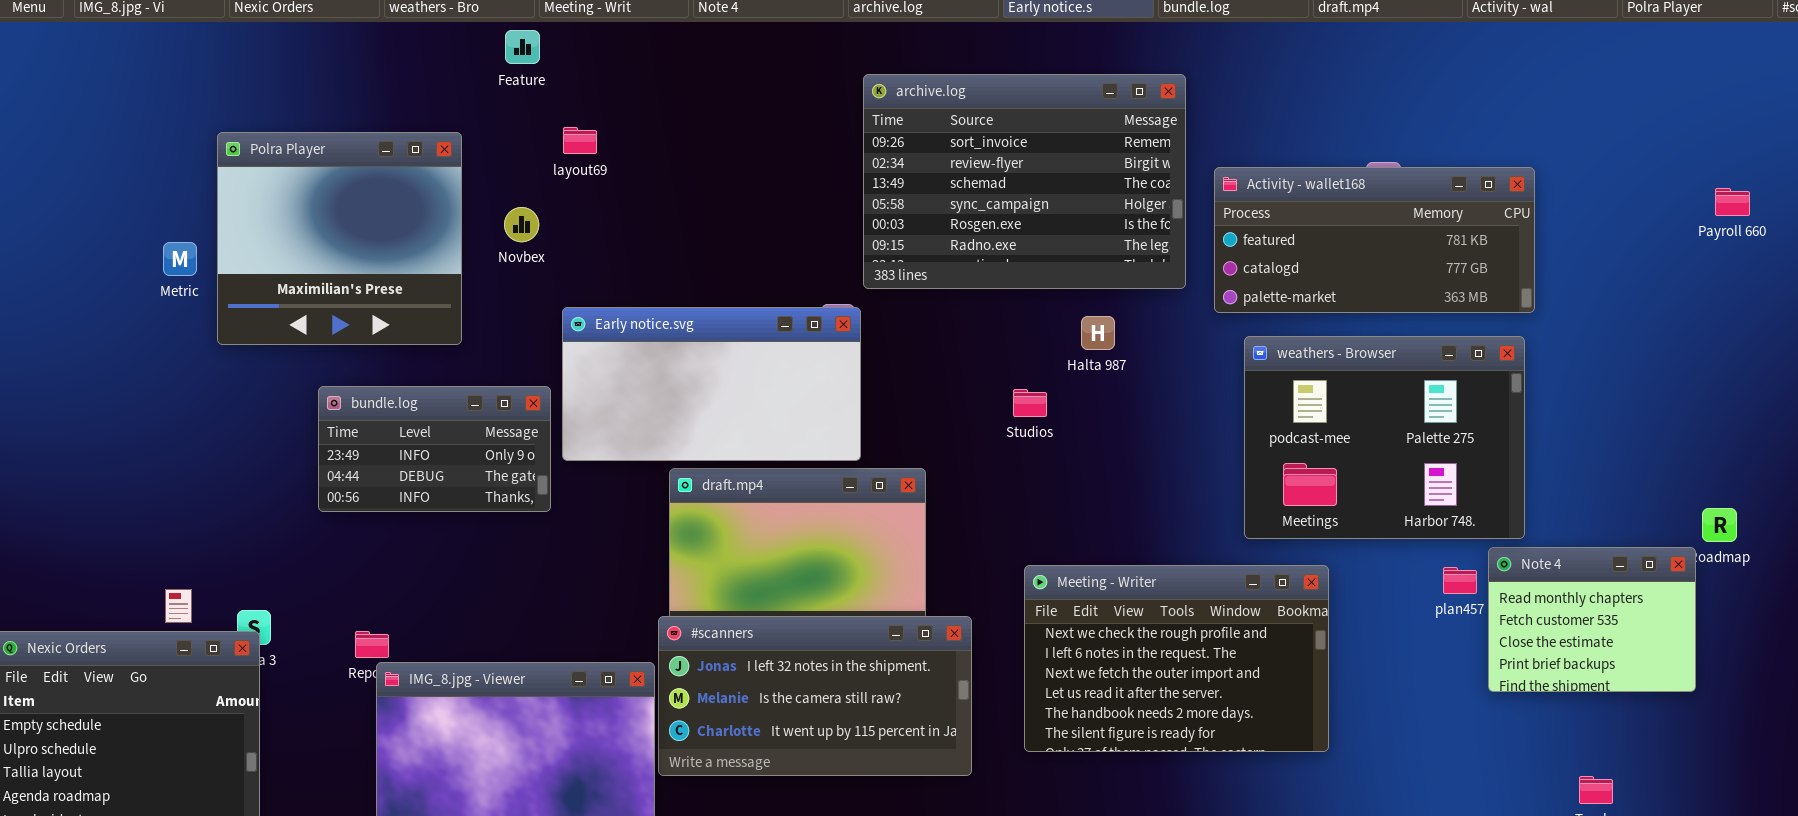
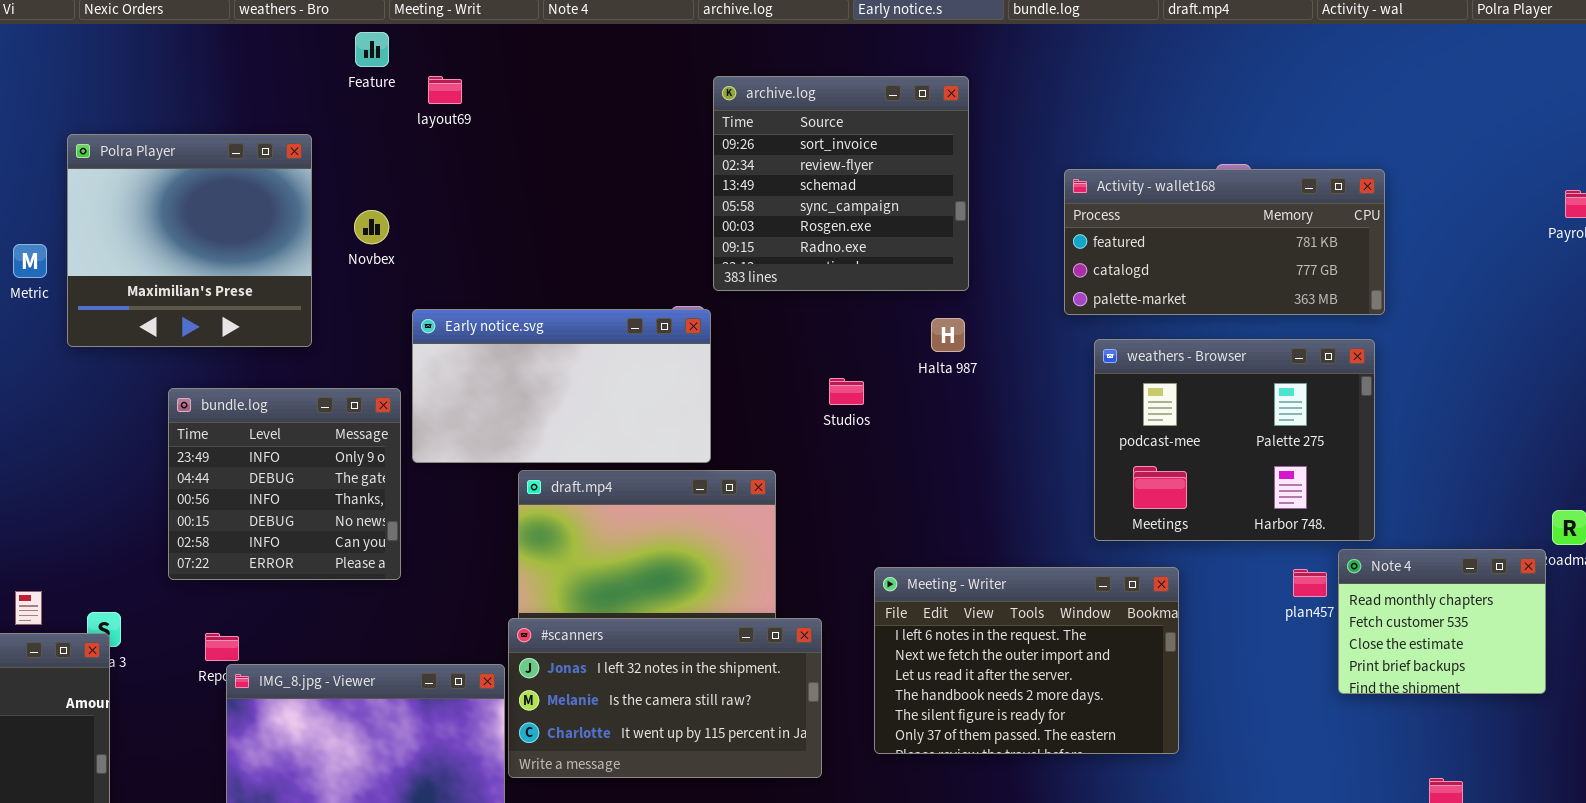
archive.log: [863,74,1186,289] -> [713,76,969,291], resized
layout69: [563,127,597,154] -> [428,76,462,104], moved
bundle.log: [318,386,551,512] -> [168,388,401,580], resized
Studios: [1013,389,1047,417] -> [829,378,864,405], moved
Meeting - Writer: [1024,565,1329,752] -> [874,567,1179,754], scrolled down 1 row

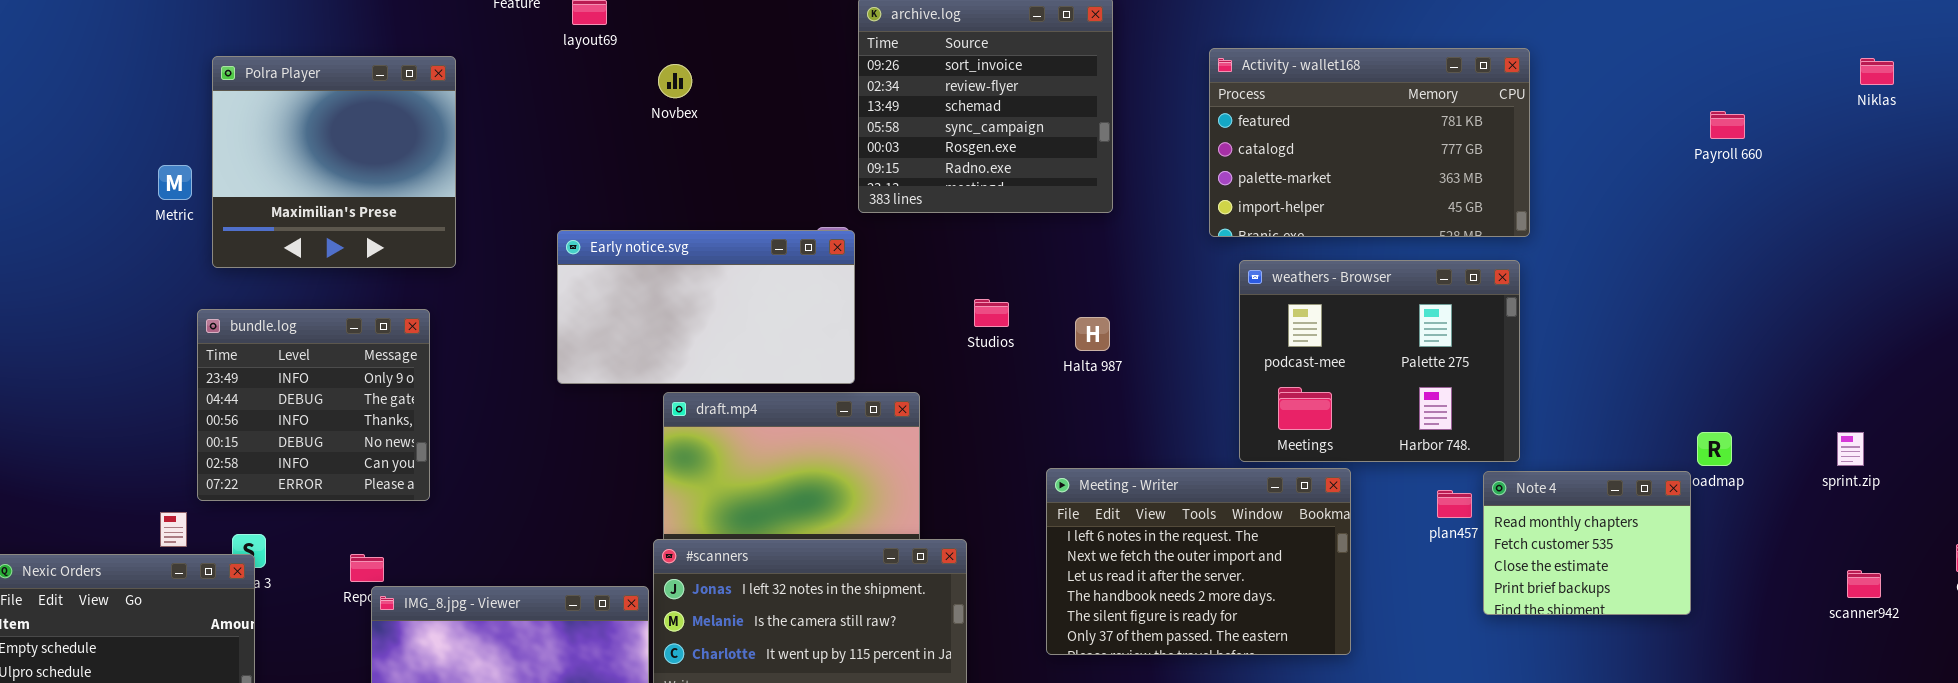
Activity - wallet168: [1064,169,1385,315] -> [1209,48,1530,237], resized
Novbex: [354,210,389,244] -> [658,64,692,98], moved
Halta 987: [931,318,965,352] -> [1075,317,1110,351], moved
bundle.log: [168,388,401,580] -> [197,309,430,501], moved
Meeting - Writer: [874,567,1179,754] -> [1046,468,1351,655], moved

